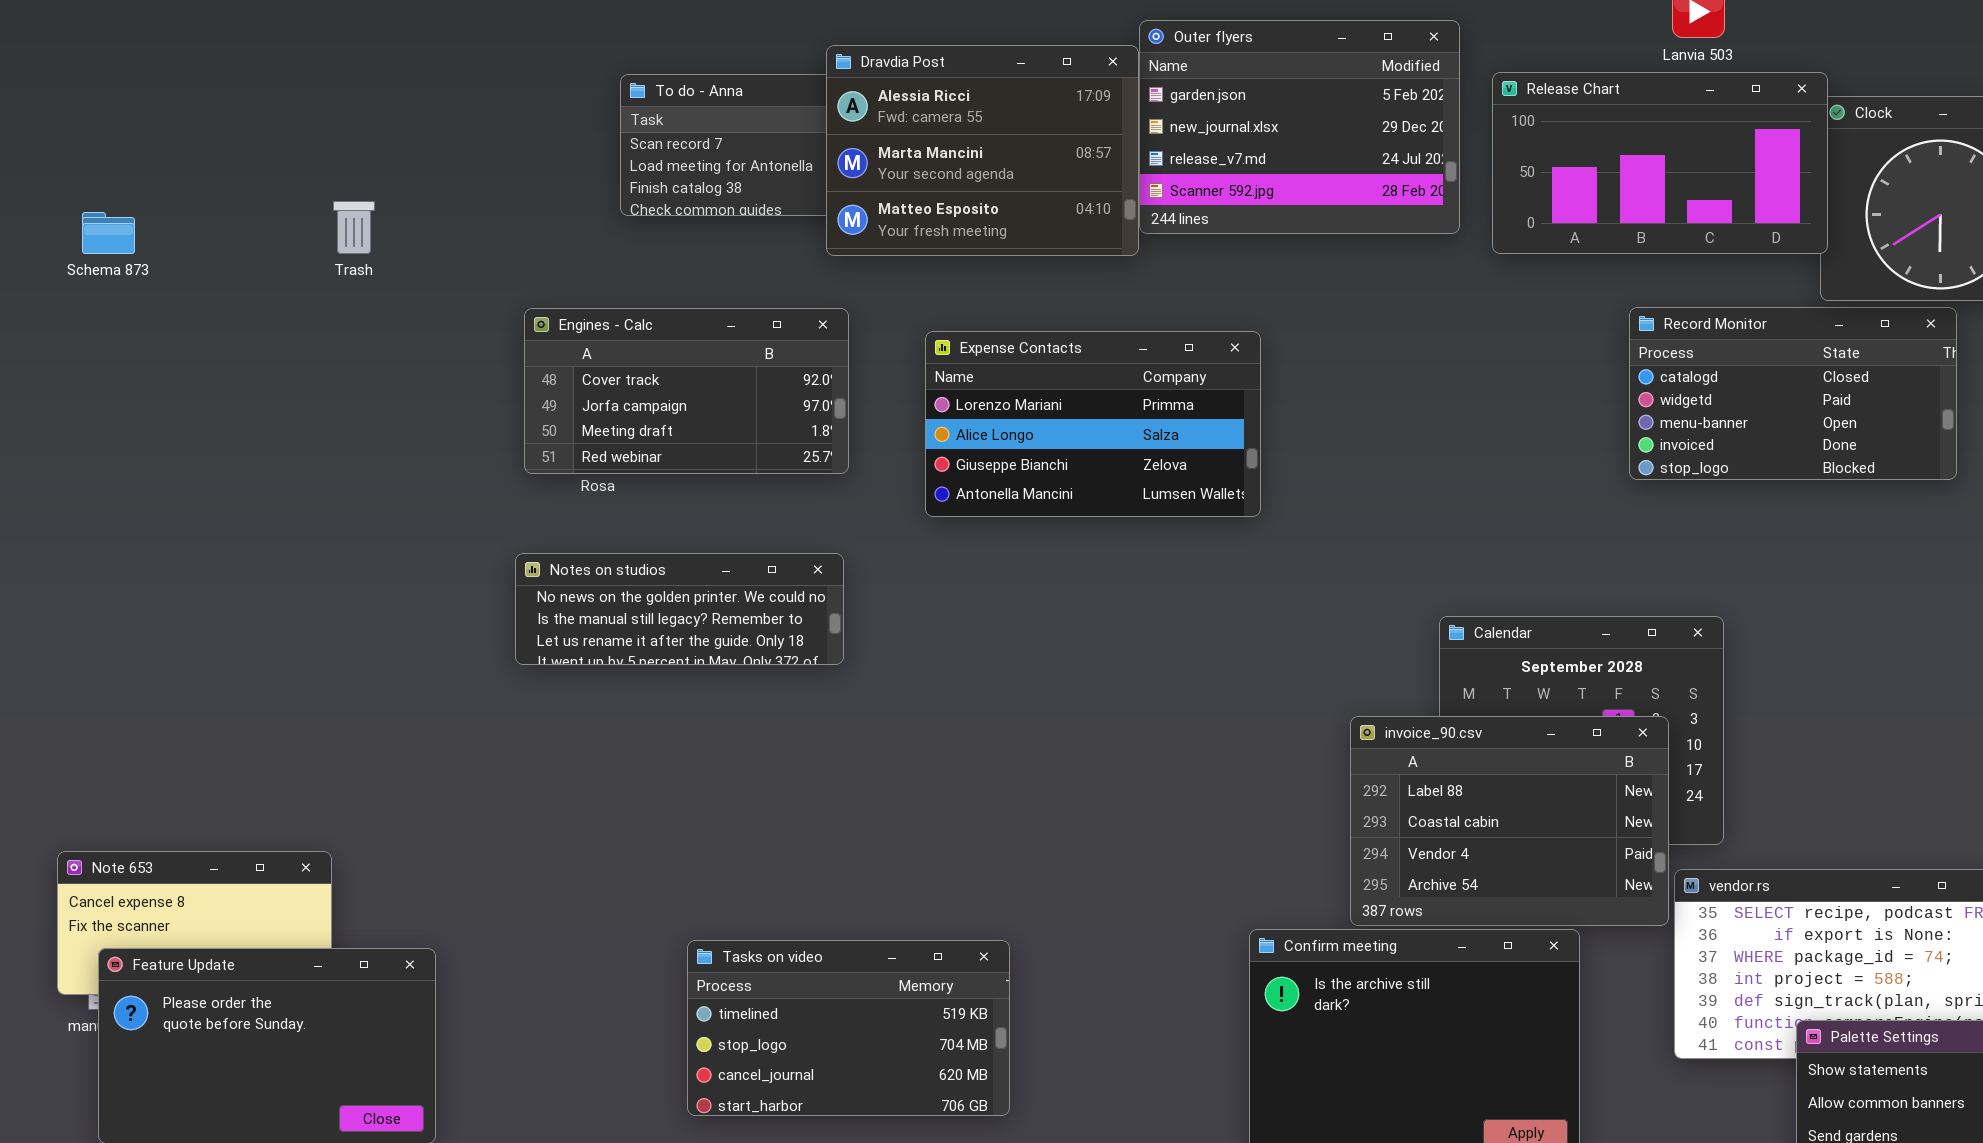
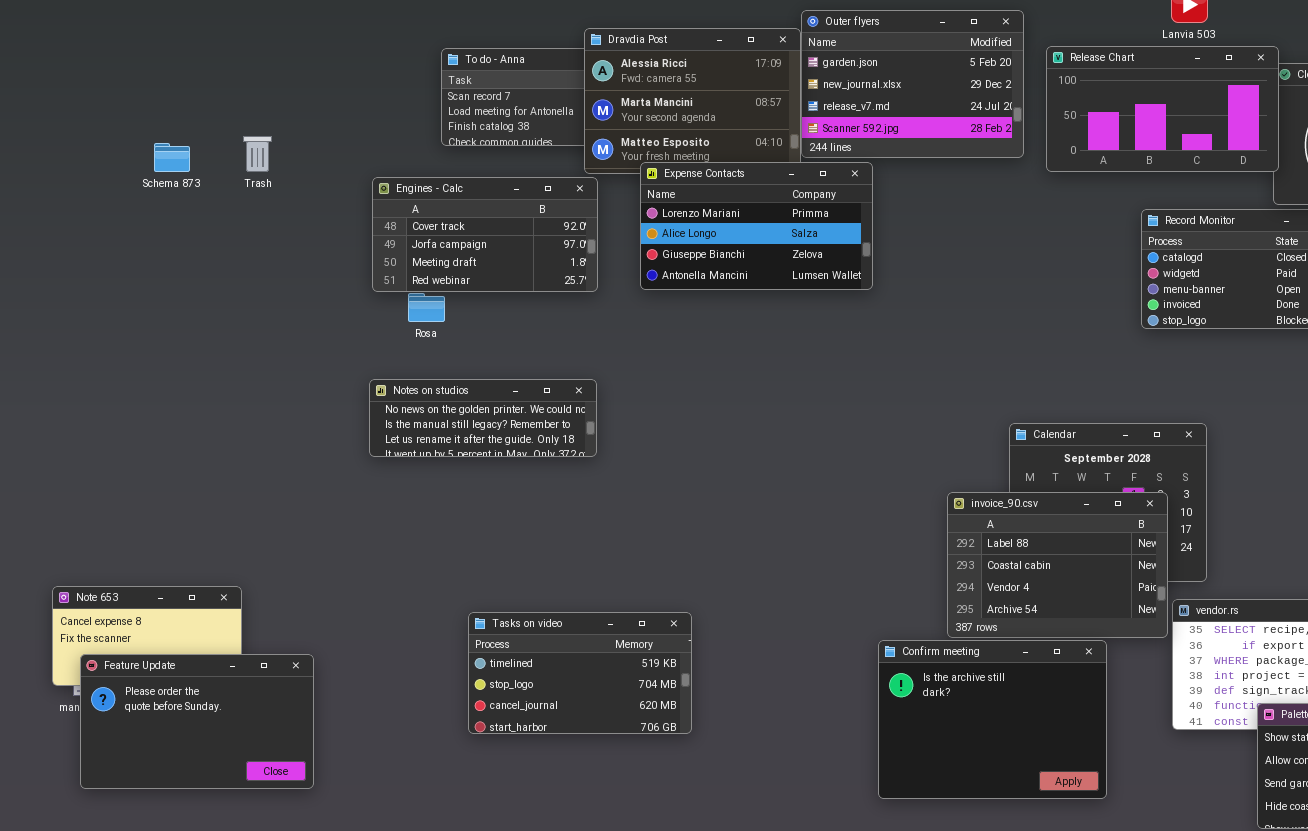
Schema 873: [82,212,135,254] -> [154,143,190,172], moved
Engines - Calc: [524,308,849,474] -> [372,177,598,292], moved
Expense Contacts: [925,331,1261,517] -> [640,162,873,290], moved
Tasks on video: [687,940,1010,1116] -> [468,612,692,734], moved

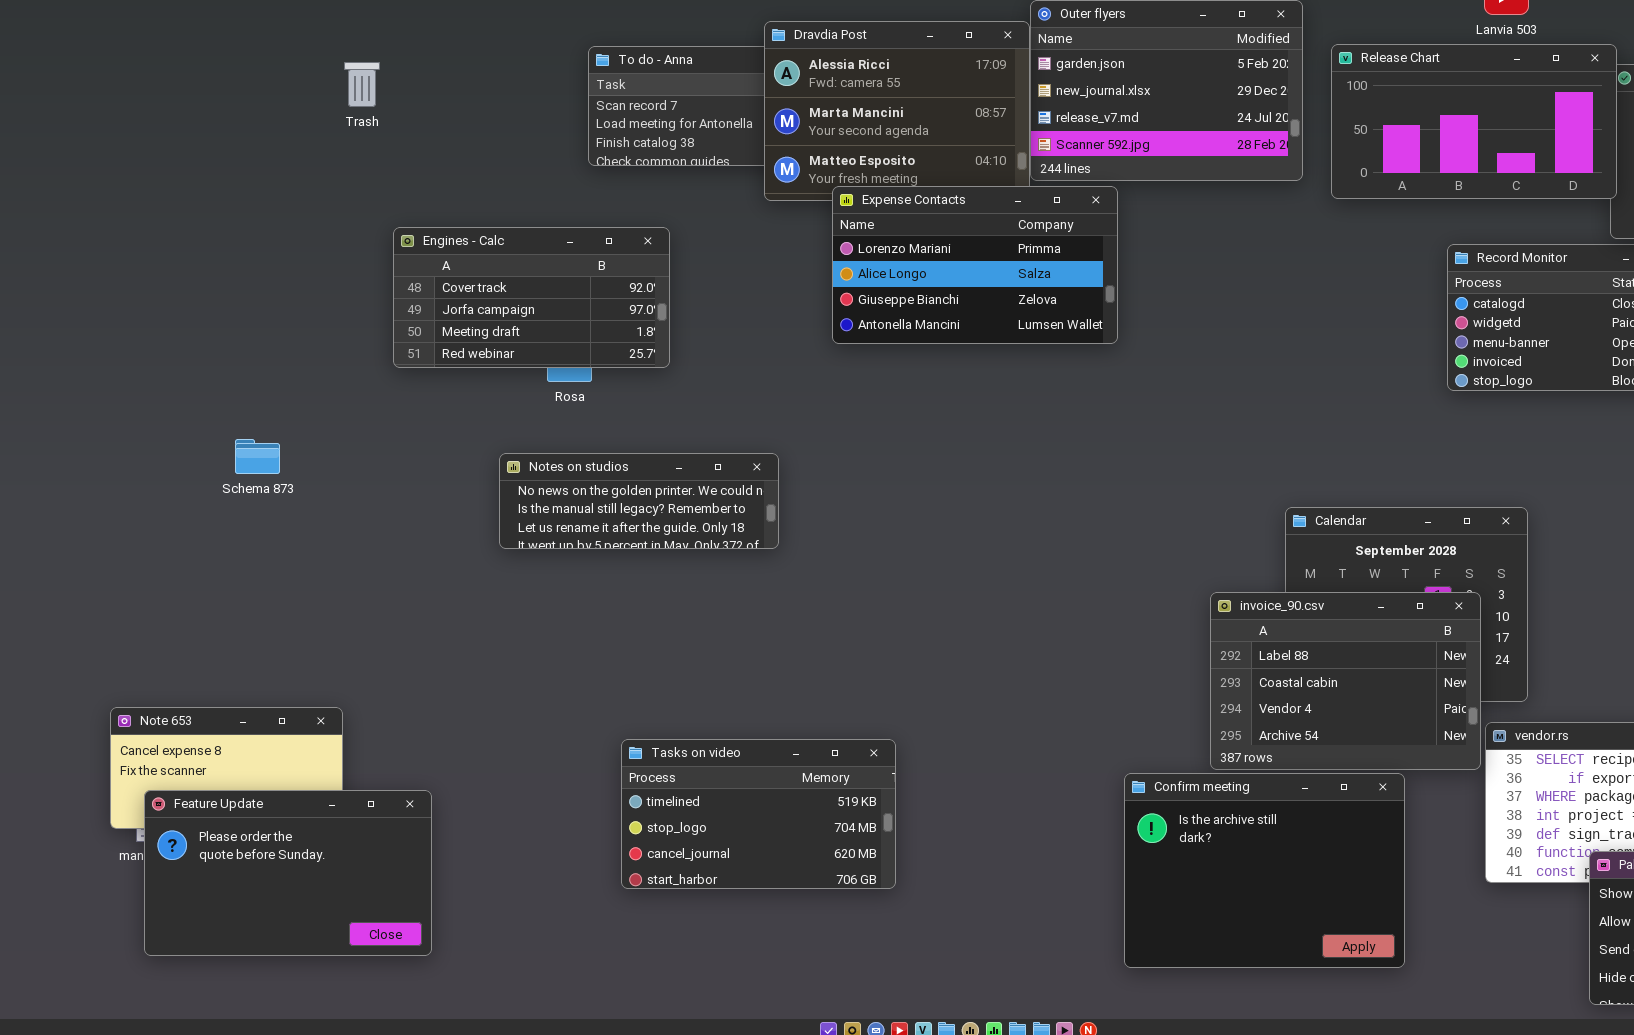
Trash: [243,136,272,172] -> [344,62,380,107], moved
Schema 873: [154,143,190,172] -> [235,439,280,474], moved
Engines - Calc: [372,177,598,292] -> [393,227,670,368], moved

